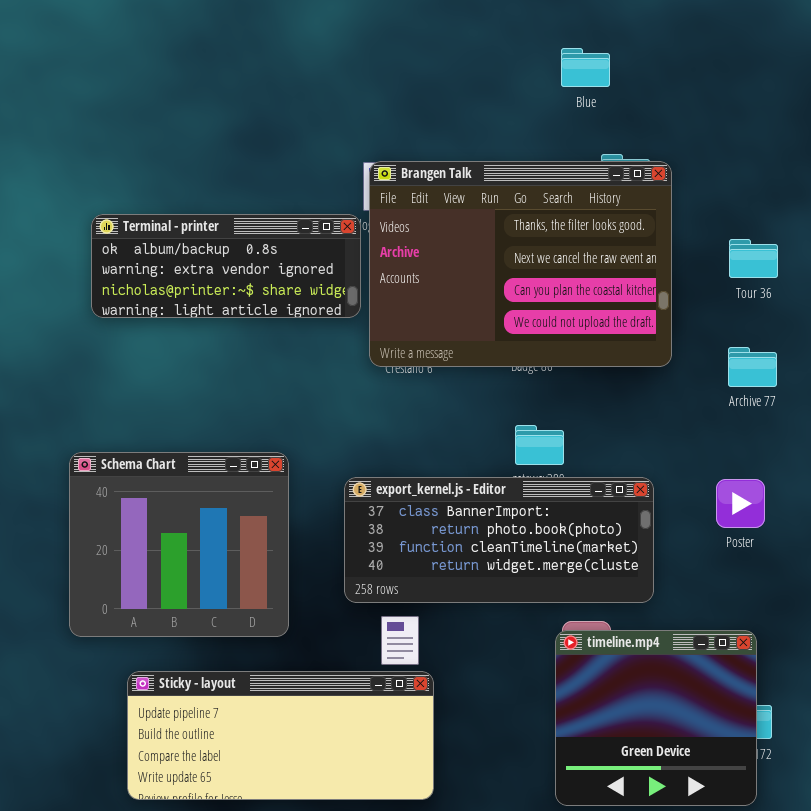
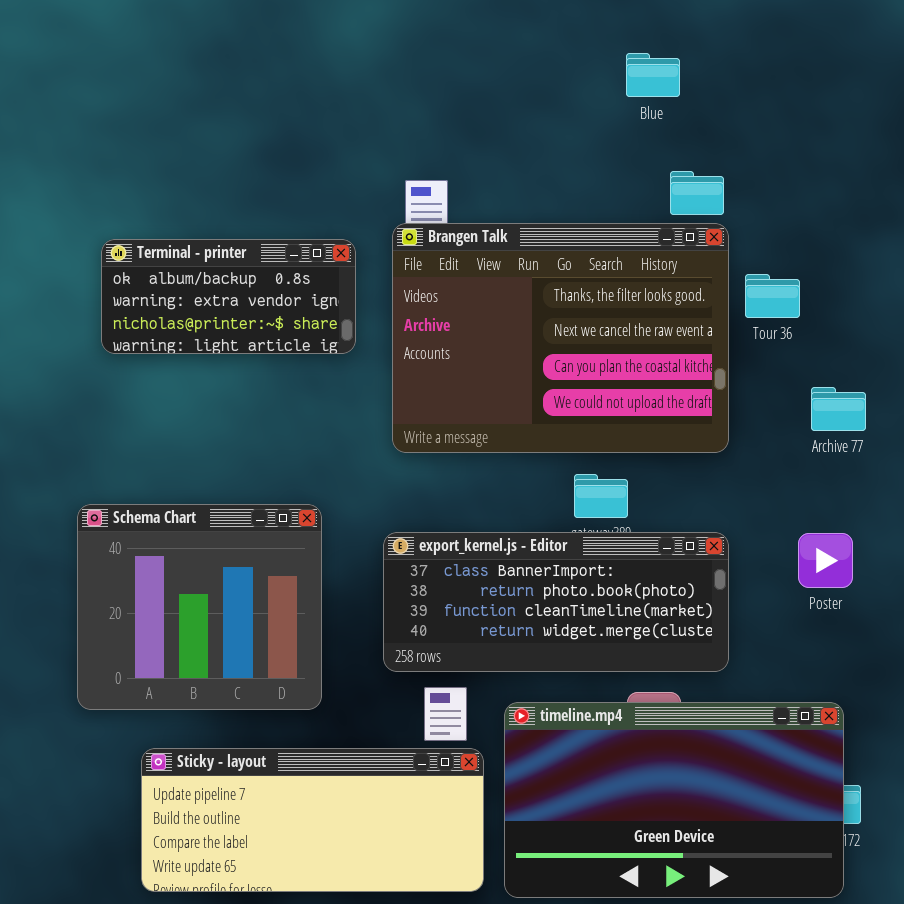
Brangen Talk: [369,161,672,367] -> [392,223,729,453], moved
Terminal - printer: [91,214,361,318] -> [101,239,356,354], resized
Tour 36: [729,239,778,278] -> [745,274,800,318], moved
timeline.mp4: [555,630,757,806] -> [504,702,844,898], resized

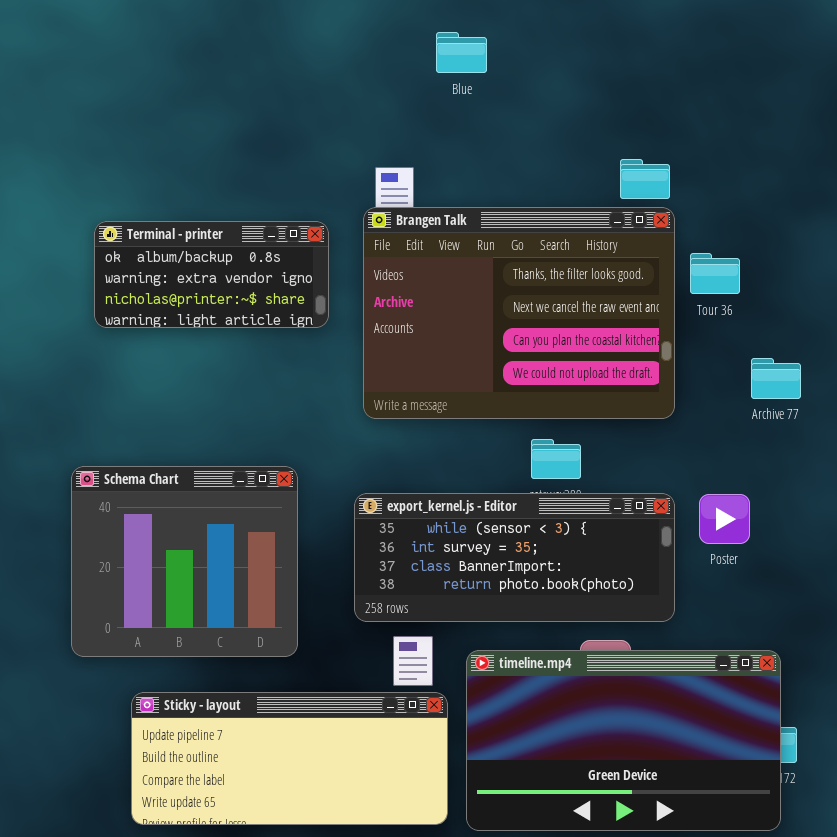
Blue: [626,53,680,97] -> [436,32,487,73], moved
export_kernel.js - Editor: [383,532,729,672] -> [354,493,675,622], scrolled up 2 rows
Poster: [798,533,853,588] -> [699,494,750,544], moved

